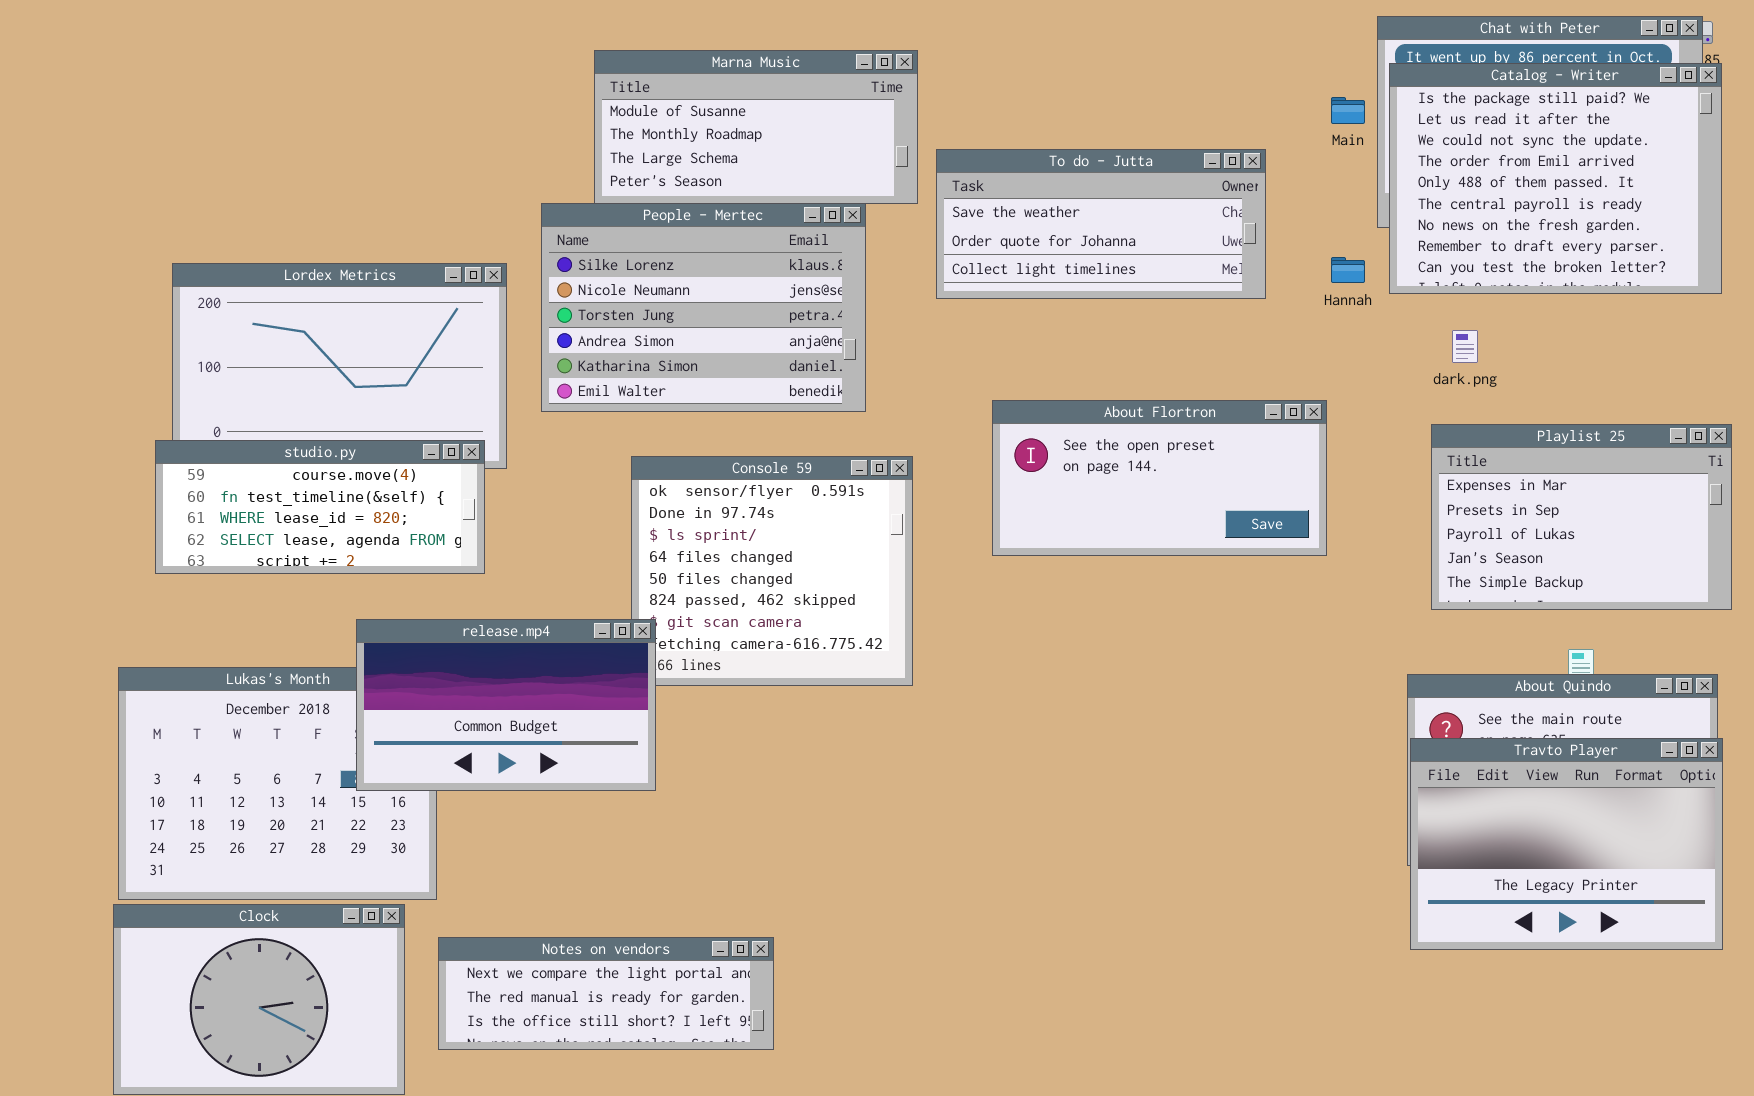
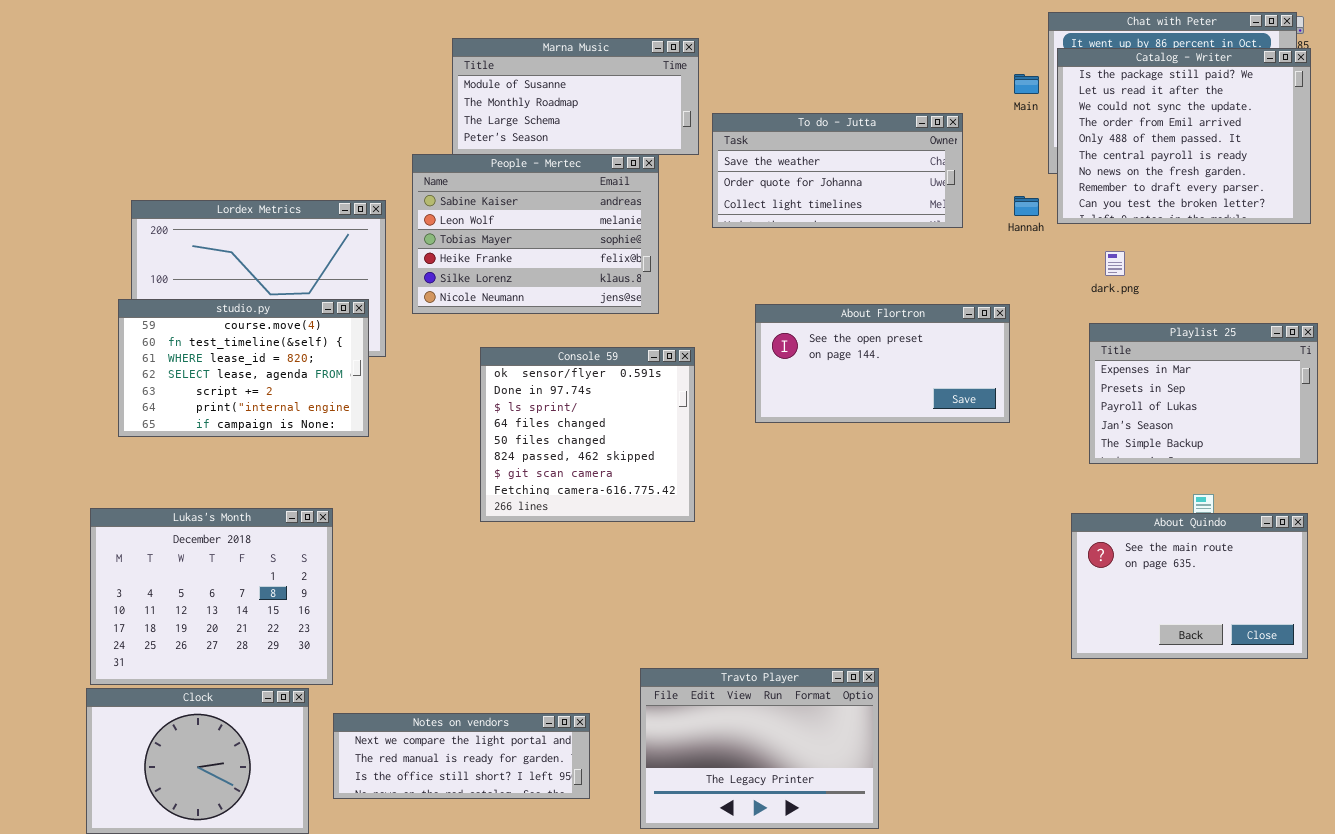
People - Mertec: [541,203,866,412] -> [412,154,659,314], scrolled up 4 rows
studio.py: [155,440,485,574] -> [118,299,369,437], resized
release.mp4: [356,619,656,791] -> none, closed
Travto Player: [1410,738,1723,950] -> [640,668,879,829], moved

